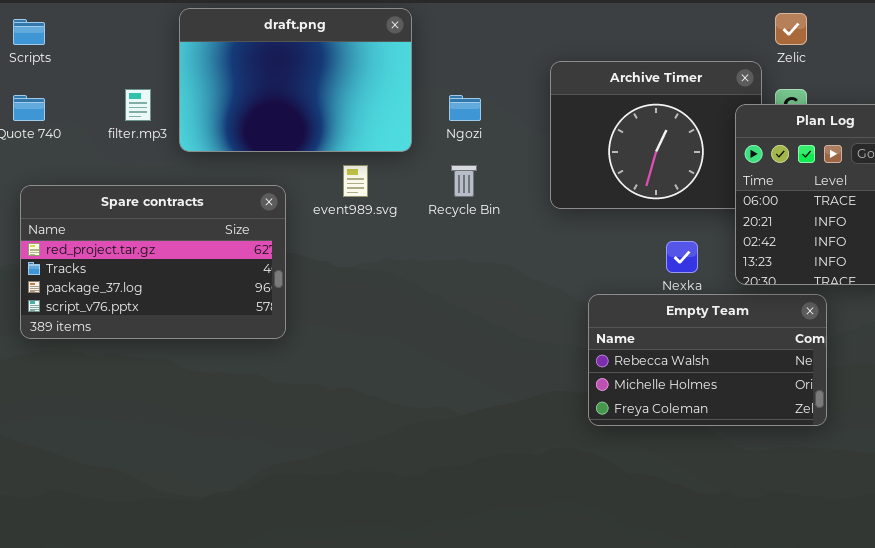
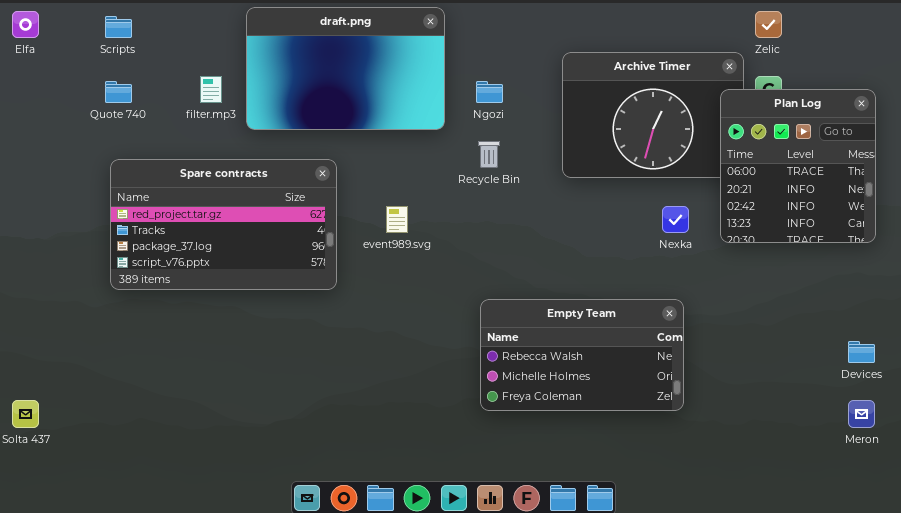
event989.svg: [343,165,368,197] -> [386,206,408,233], moved
Empty Team: [588,294,827,426] -> [480,299,684,411], moved

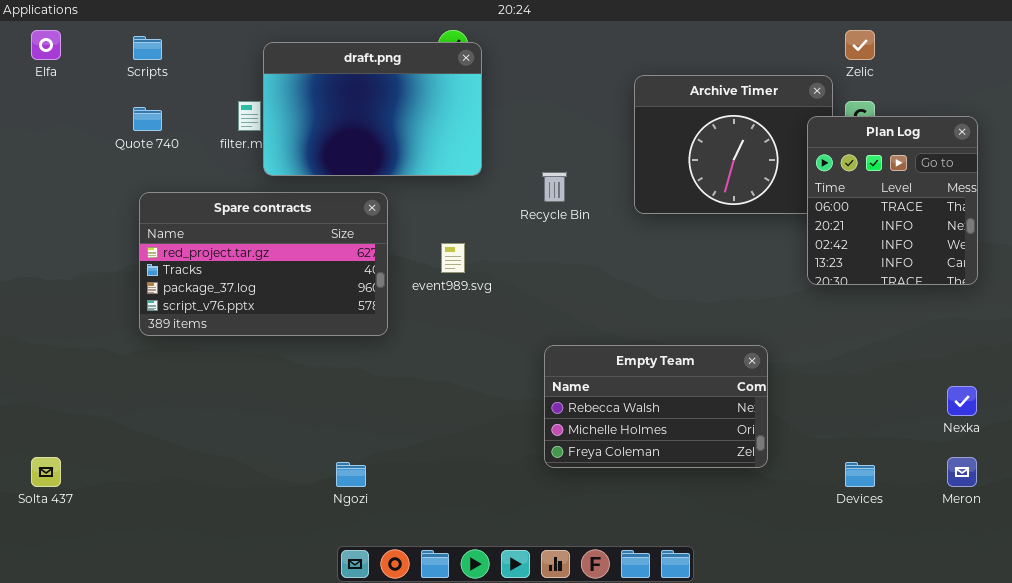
draft.png: [246,7,445,130] -> [263,42,482,176], moved
Ngozi: [476,81,503,103] -> [336,462,366,487], moved
Nexka: [662,206,689,233] -> [947,386,977,416], moved
Devices: [848,341,875,363] -> [845,462,875,487], moved

